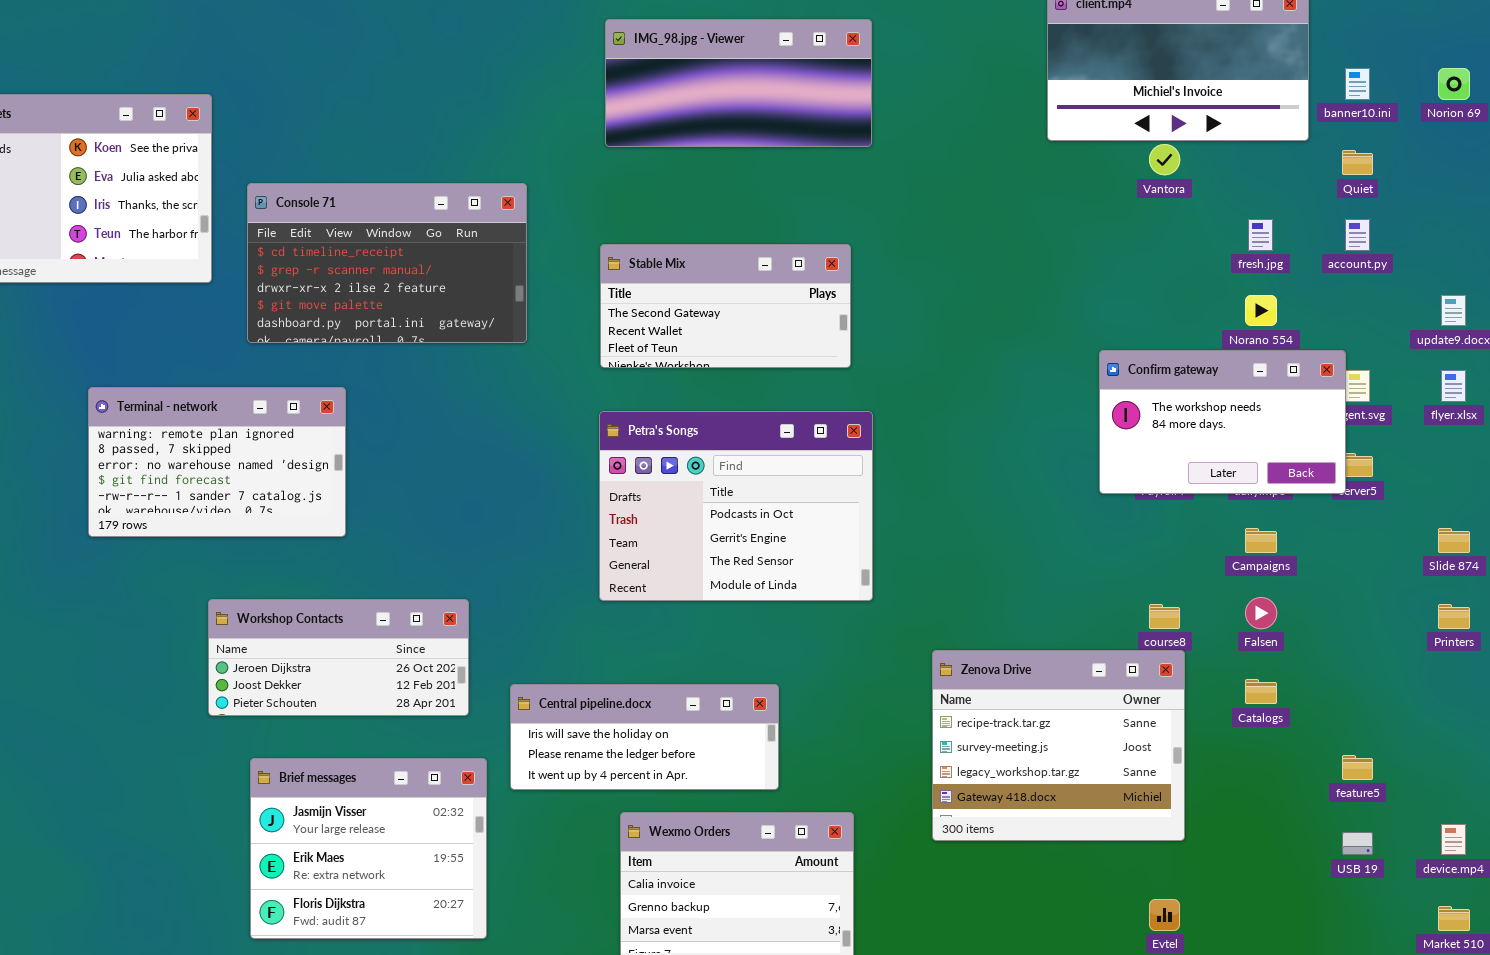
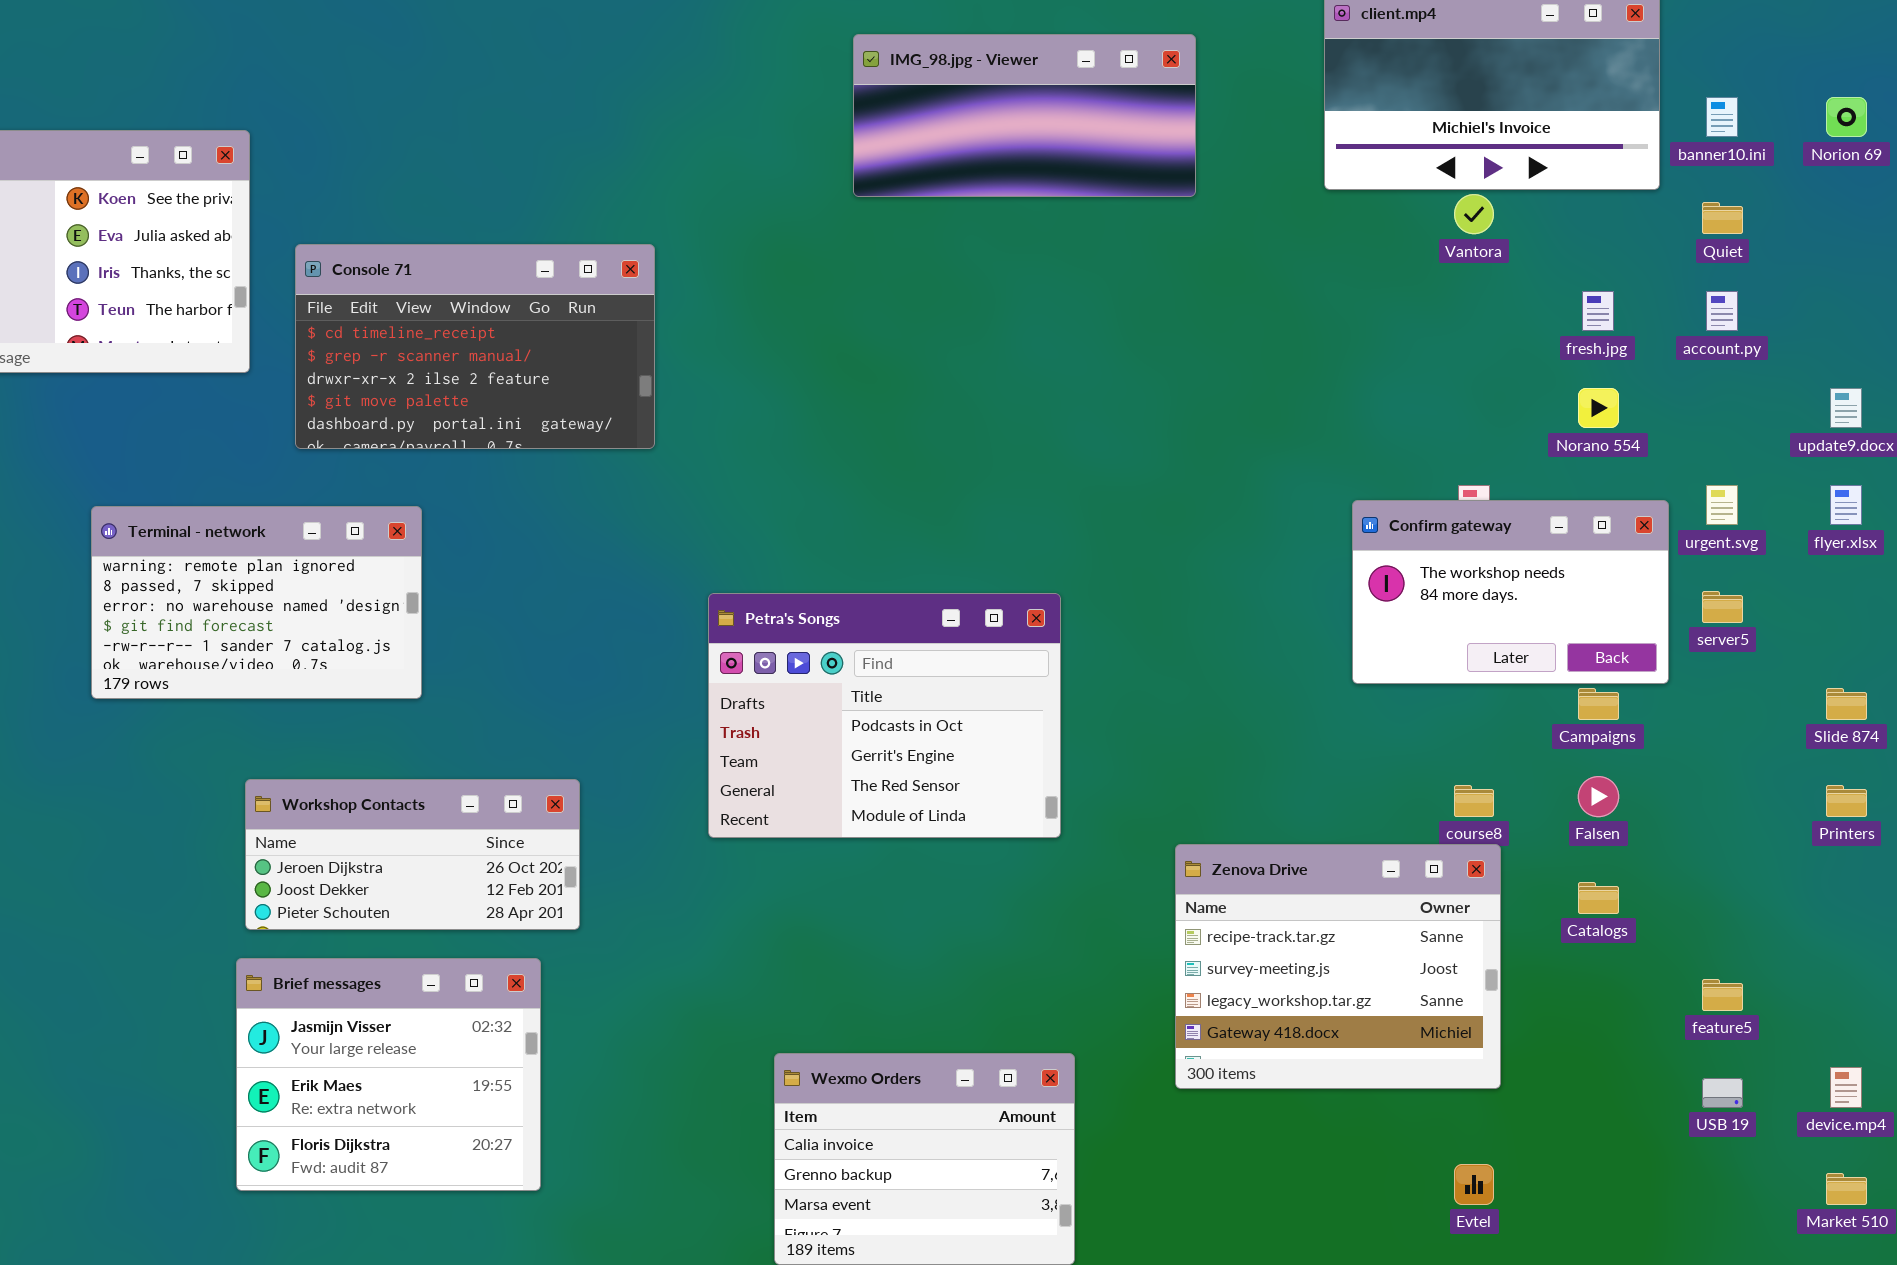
IMG_98.jpg - Viewer: [605,19,872,147] -> [853,34,1196,197], moved
Stable Mix: [600,244,851,368] -> none, closed
Confirm gateway: [1099,350,1346,494] -> [1352,500,1669,684], moved
Petra's Songs: [599,411,873,601] -> [708,593,1061,838], moved
Central pipeline.docx: [510,684,779,790] -> none, closed
Brief messages: [250,758,487,939] -> [236,958,541,1191], moved

